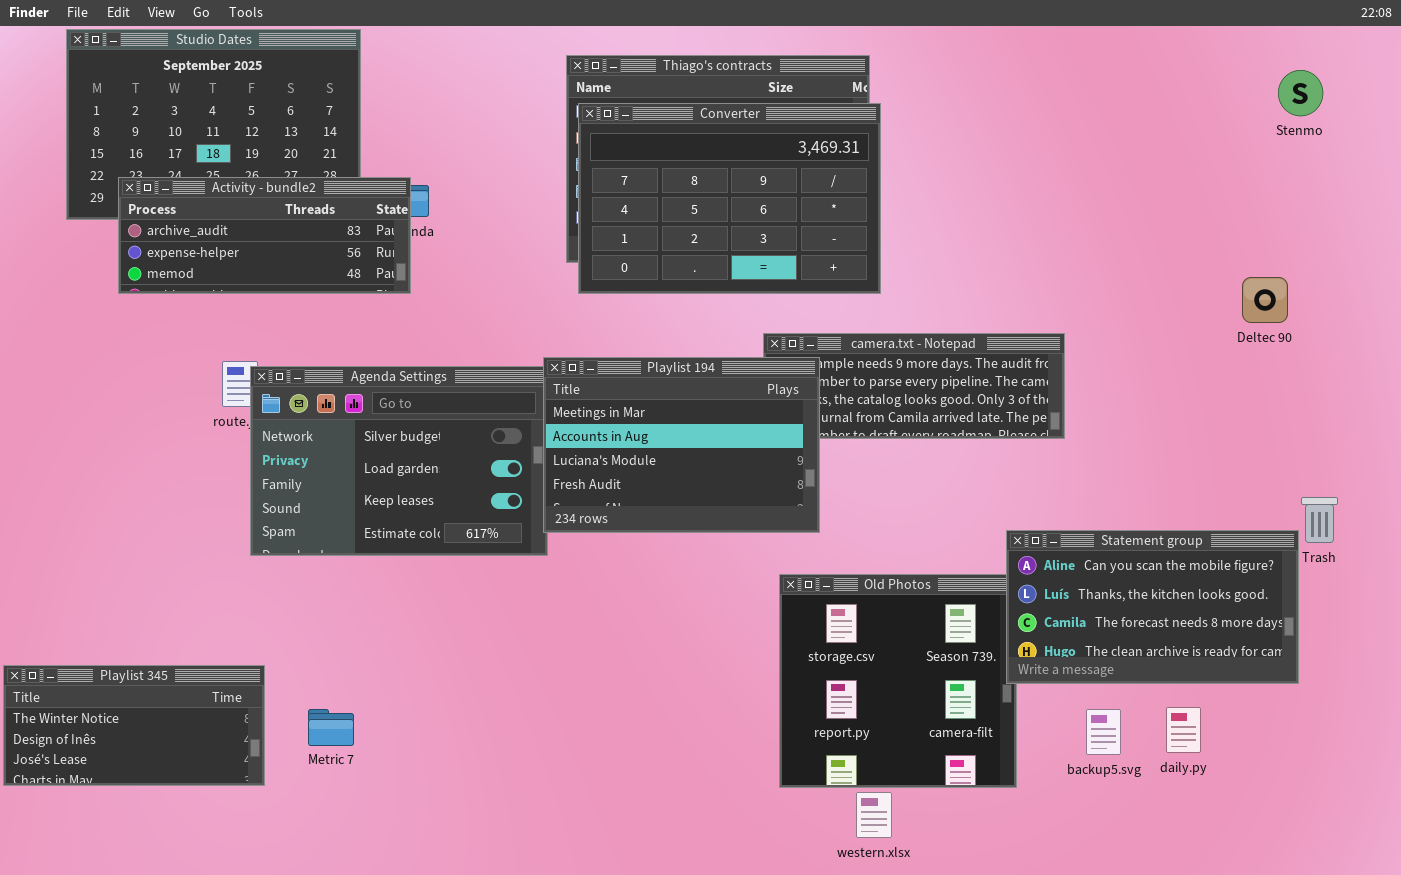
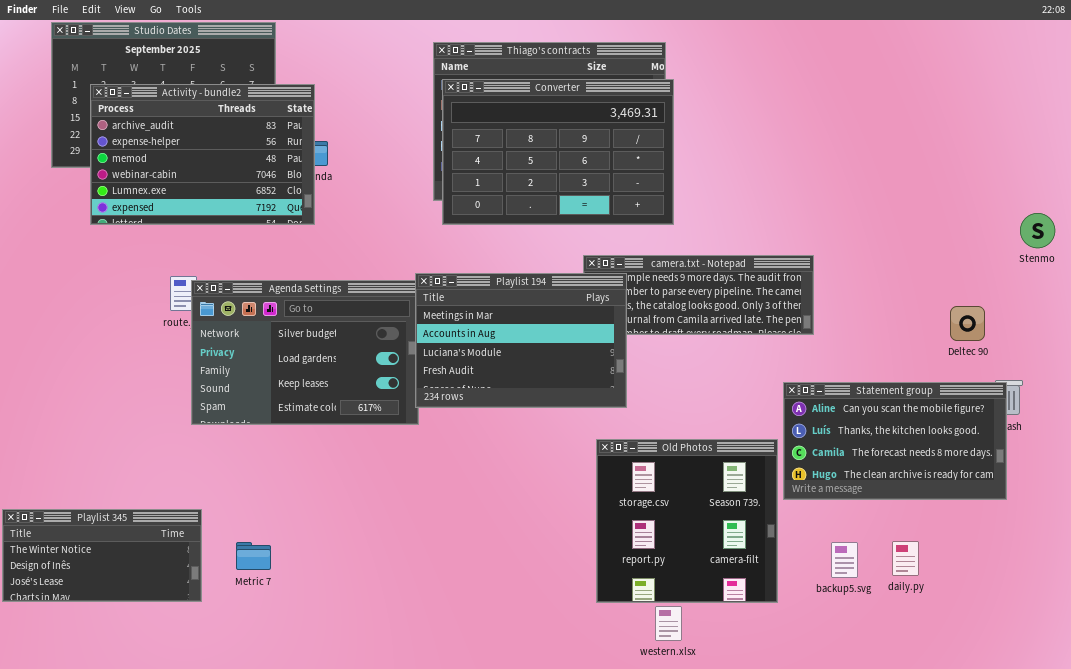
Stenmo: [1278,70,1323,116] -> [1020,213,1055,248], moved
Activity - bundle2: [118,177,411,294] -> [90,84,315,225], resized
Deltec 90: [1242,277,1288,323] -> [950,306,985,341], moved
Statement group: [1006,530,1299,684] -> [783,382,1007,500], moved

